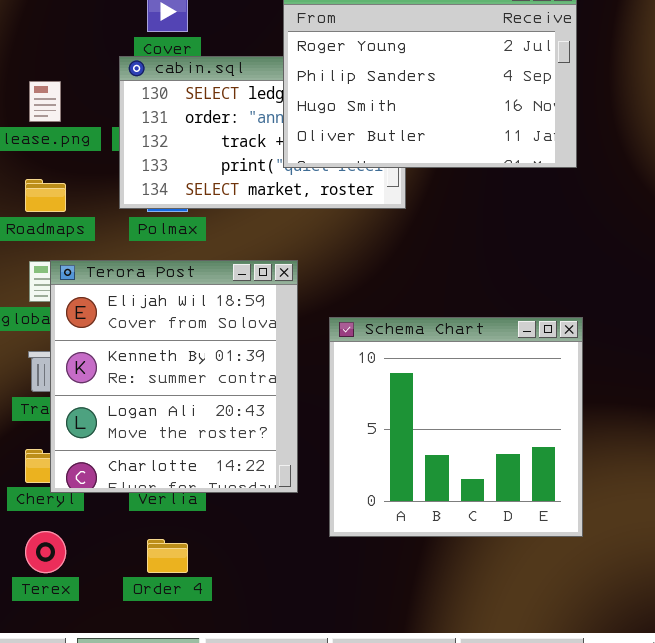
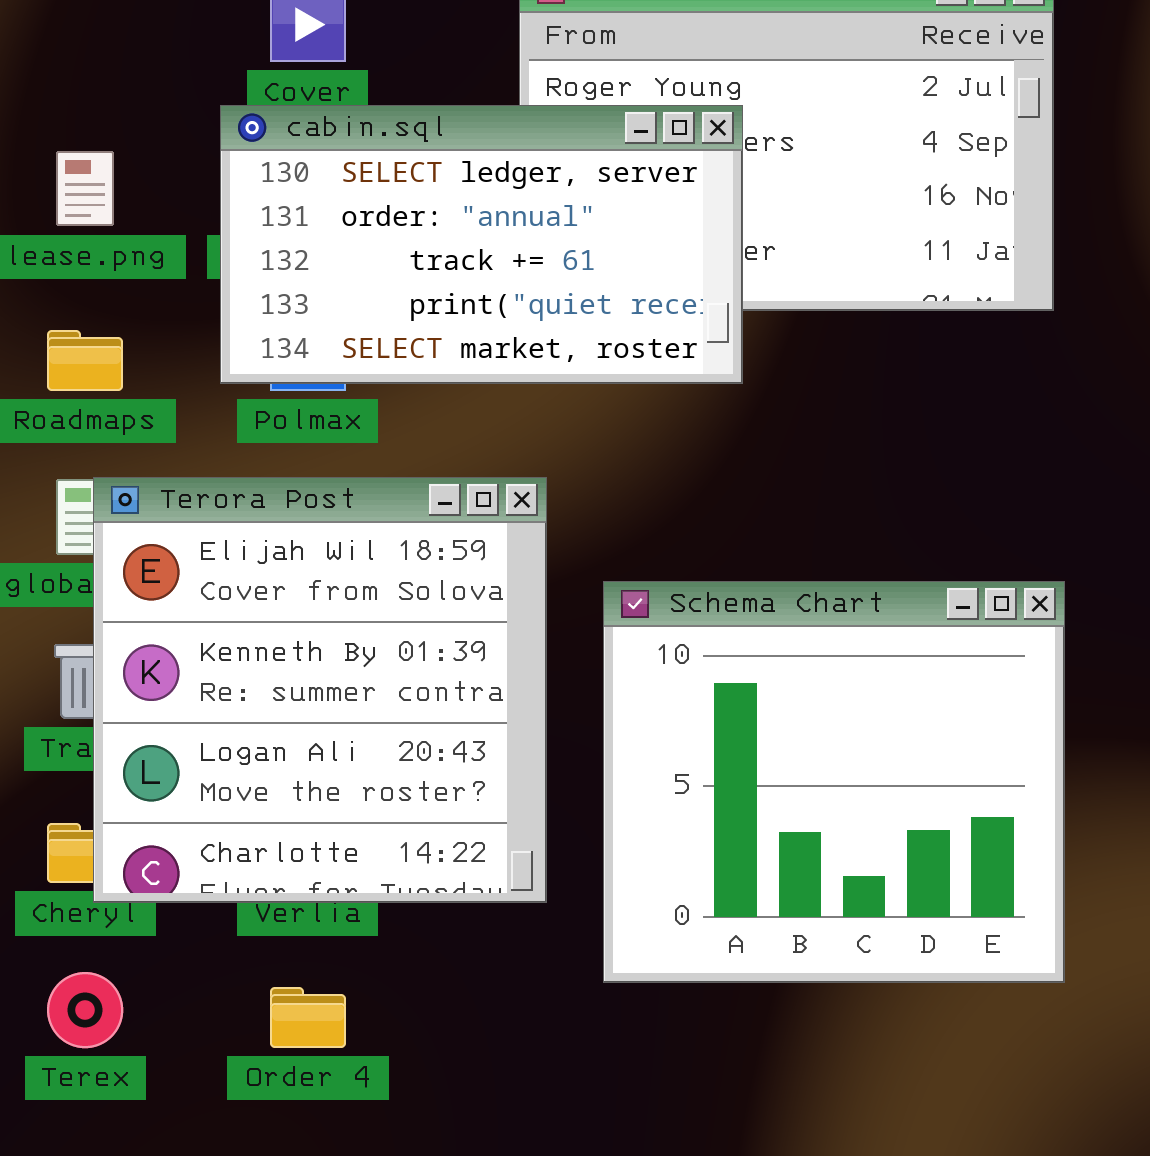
cabin.sql: [119,56,406,209] -> [220,105,743,384], raised

